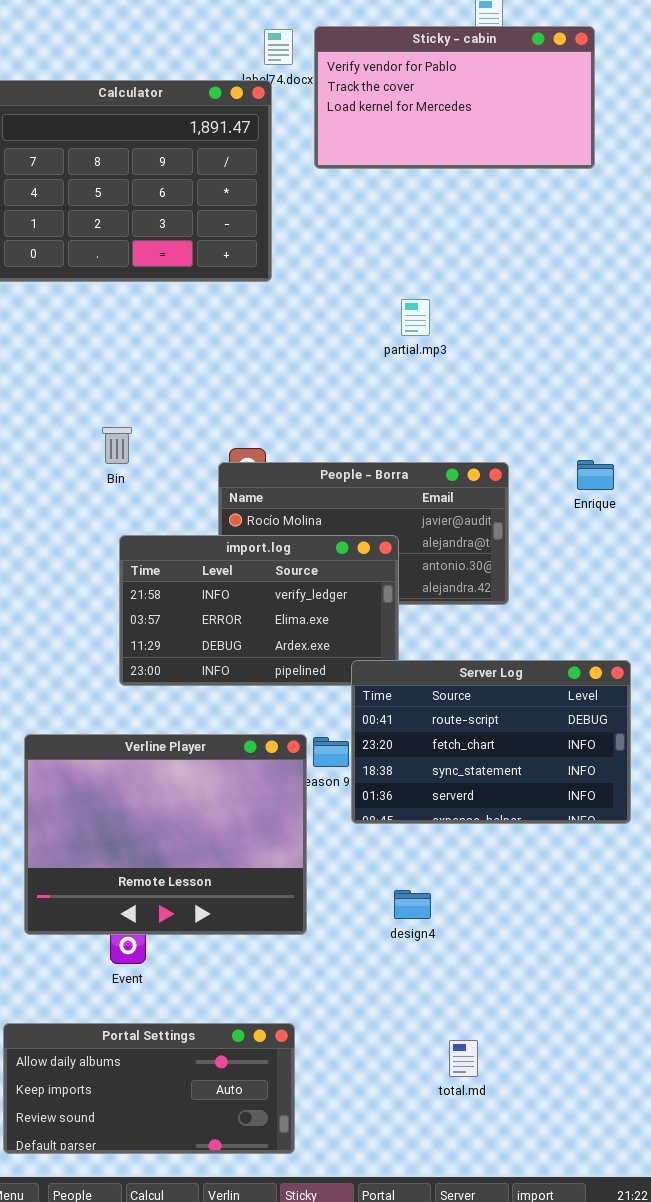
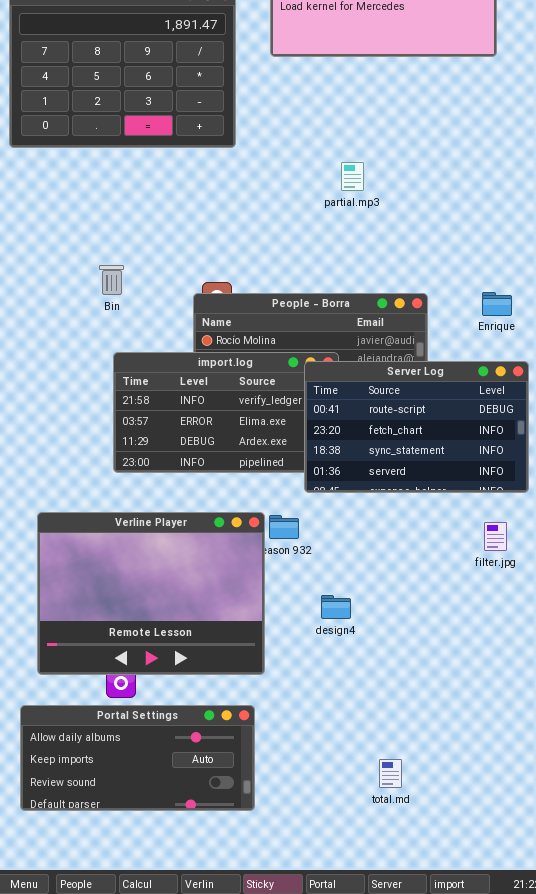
Server Log: [351,660,631,824] -> [304,361,529,493], moved
design4: [394,890,431,919] -> [321,595,351,619], moved
Portal Settings: [3,1023,295,1154] -> [20,705,255,811], moved

